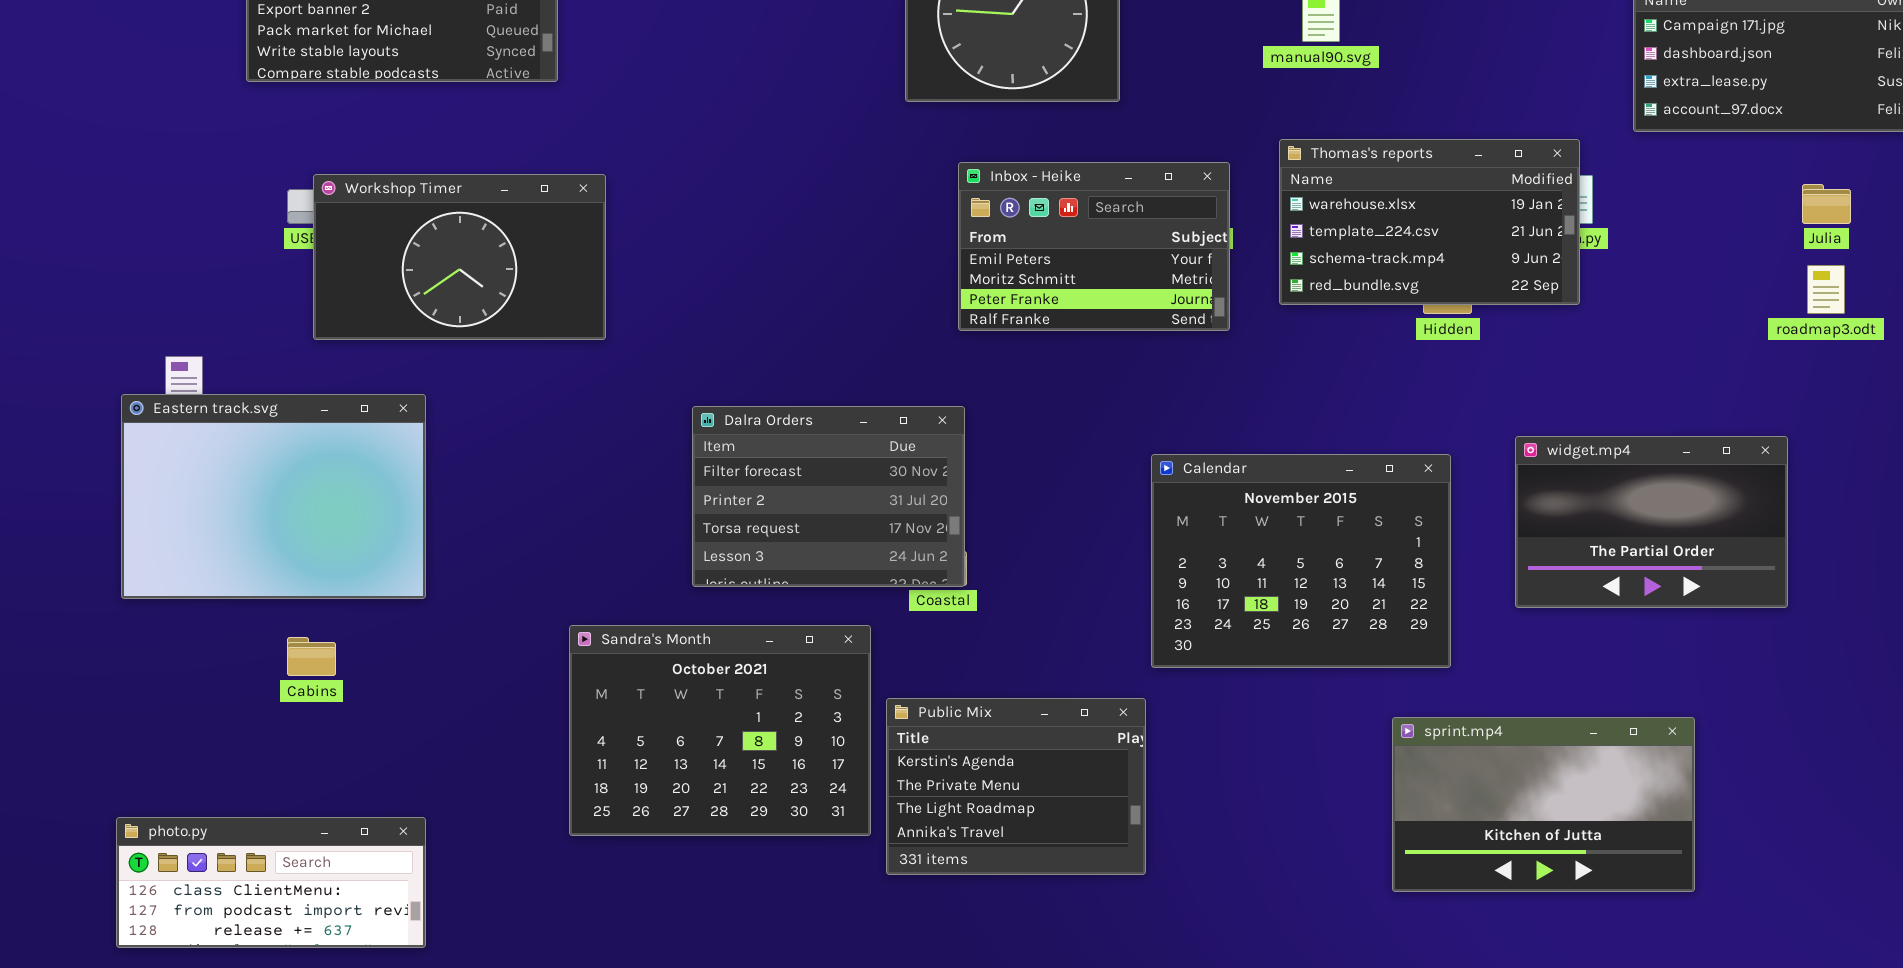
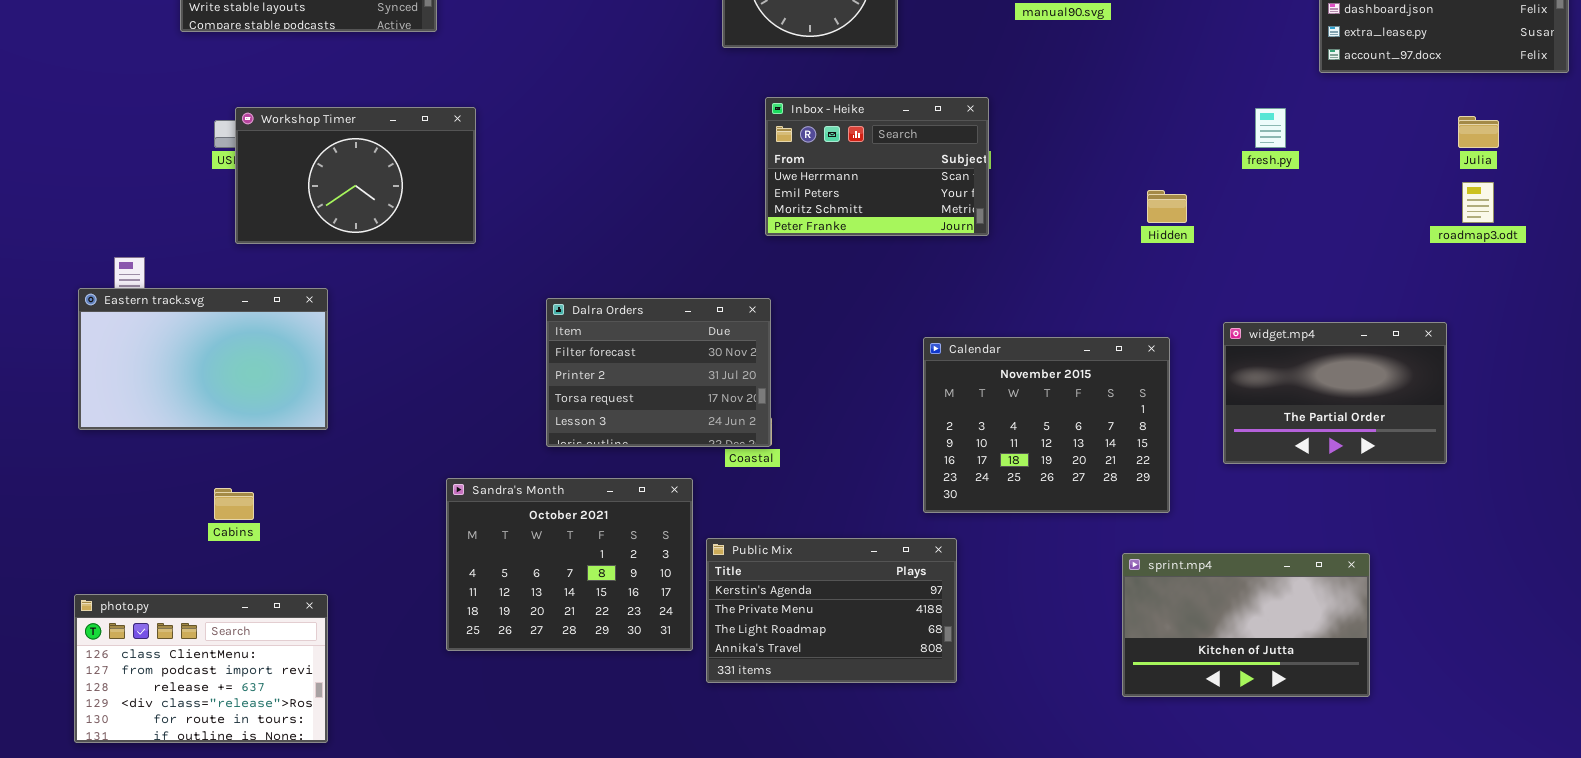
Thomas's reports: [1279,139,1580,305] -> none, closed
Inbox - Heike: [958,162,1230,331] -> [765,97,989,236], scrolled up 1 row
Eastern track.svg: [121,394,426,599] -> [78,288,328,430], resized
Public Mix: [886,698,1146,875] -> [706,538,957,683], resized
photo.py: [116,817,426,948] -> [74,594,328,743], resized

